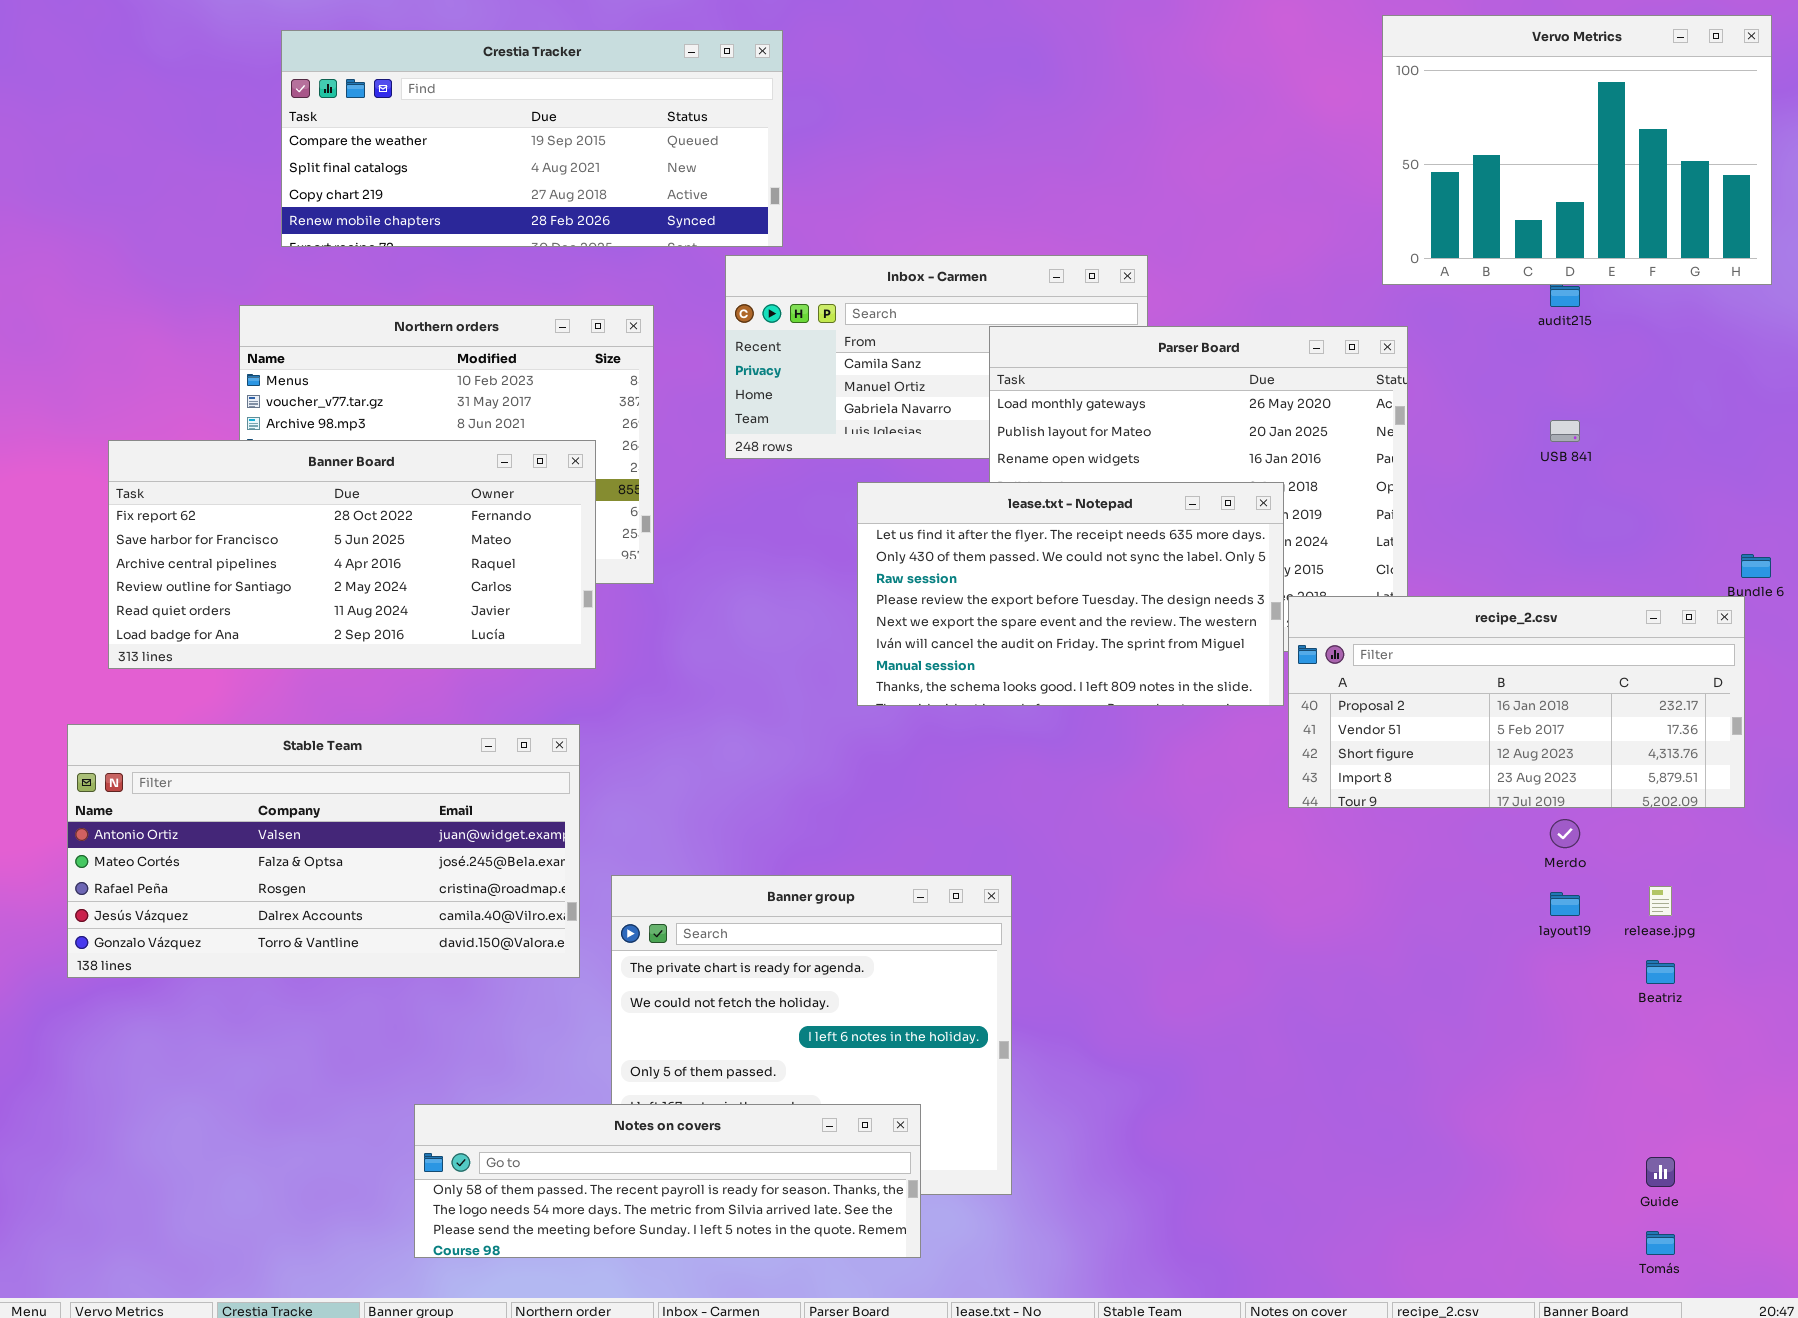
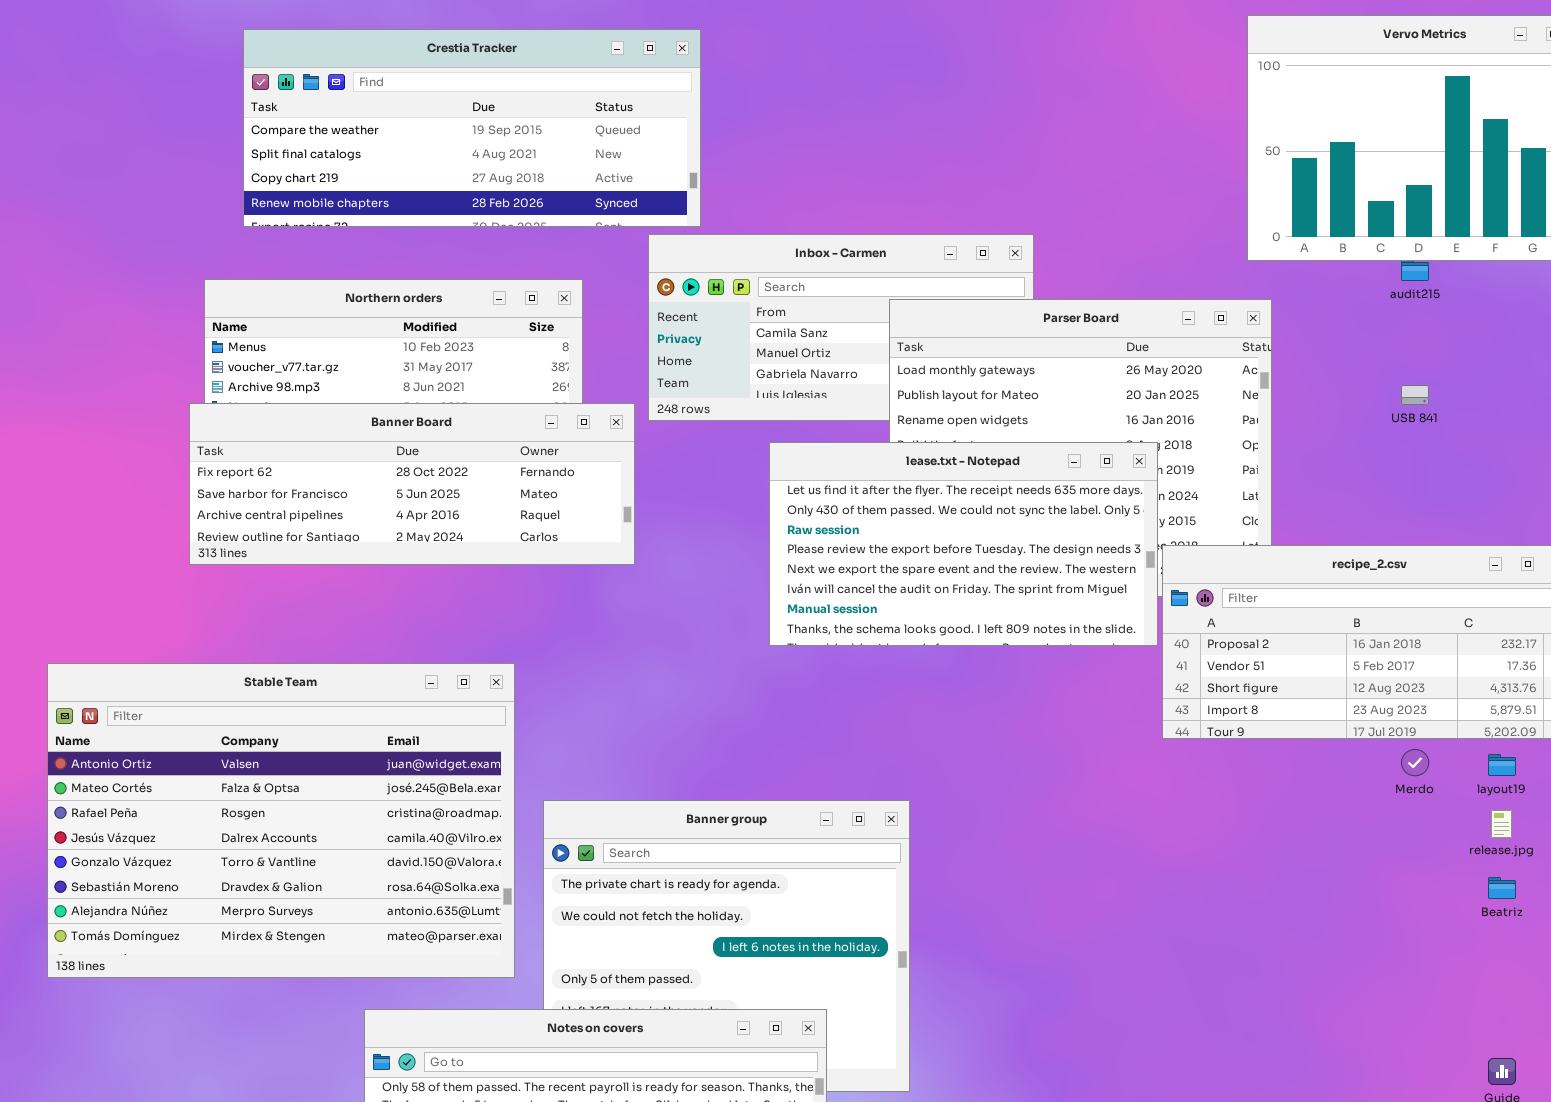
Banner Board: [108,440,596,669] -> [189,403,635,565], moved, resized
Stable Team: [67,724,580,978] -> [47,663,515,978], resized
layout19: [1550,892,1580,916] -> [1488,754,1516,776], moved

